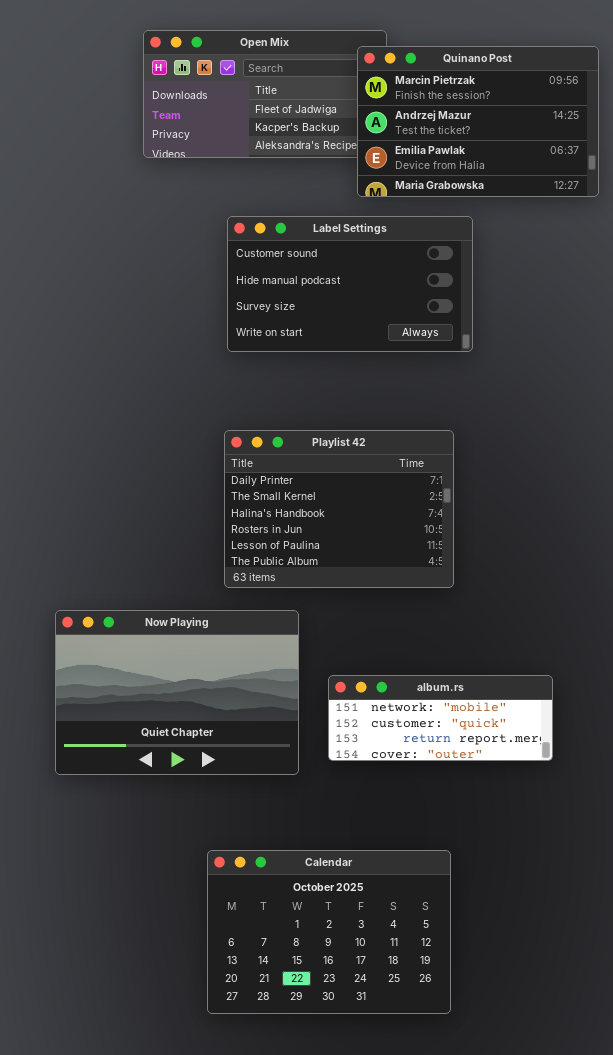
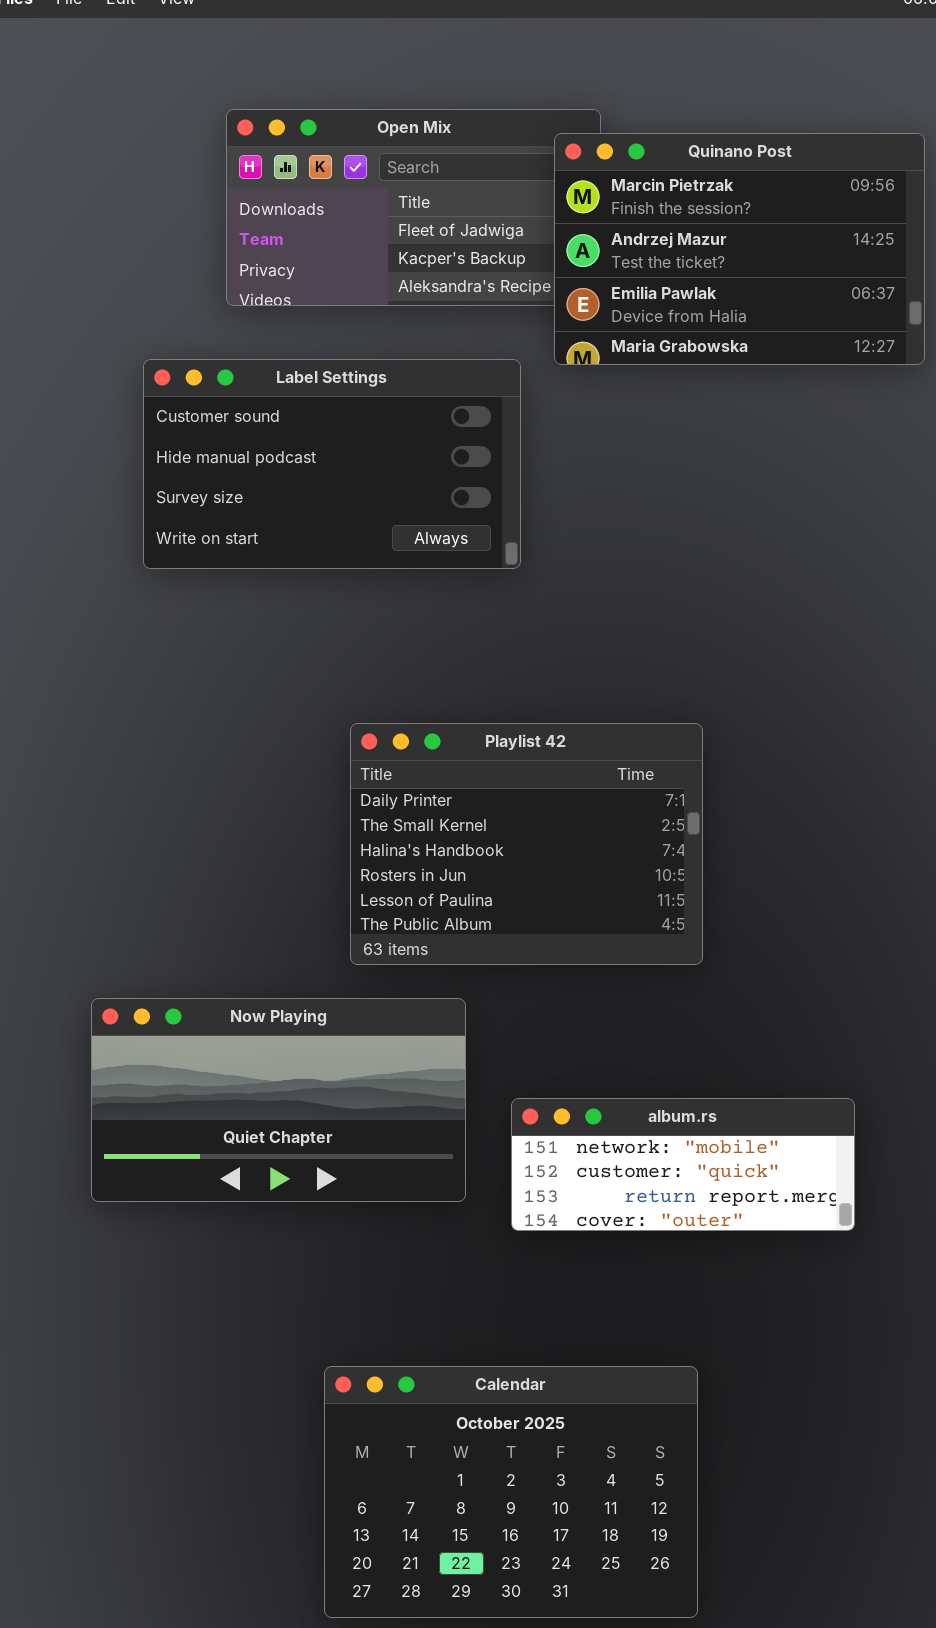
Label Settings: [227,216,473,352] -> [143,359,521,569], moved
Now Playing: [55,610,299,775] -> [91,998,466,1202], resized

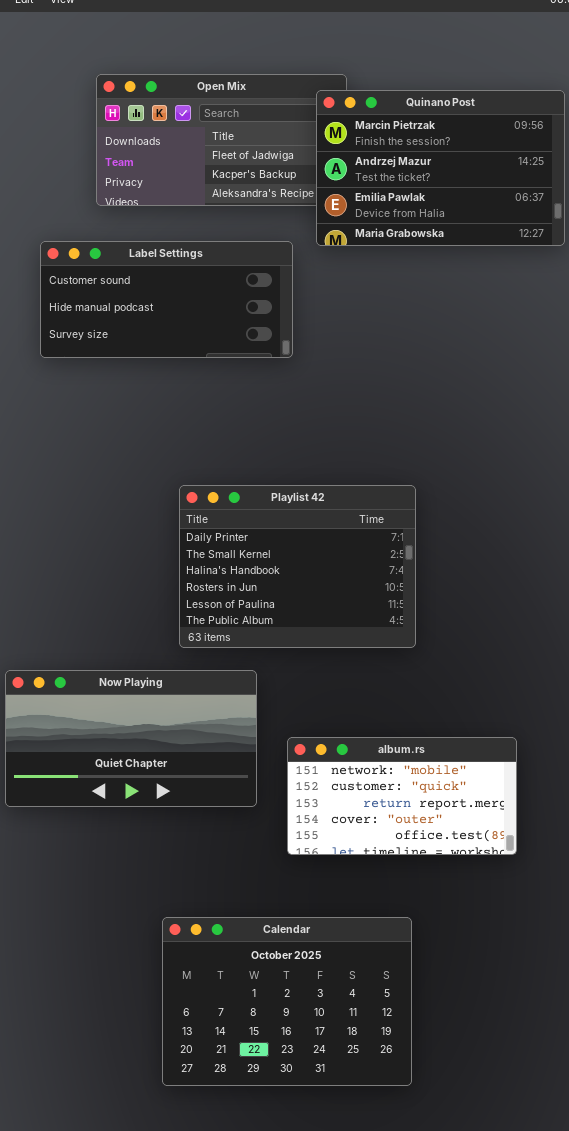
Label Settings: [143,359,521,569] -> [40,241,293,358], resized
album.rs: [511,1098,855,1231] -> [287,737,517,855], resized

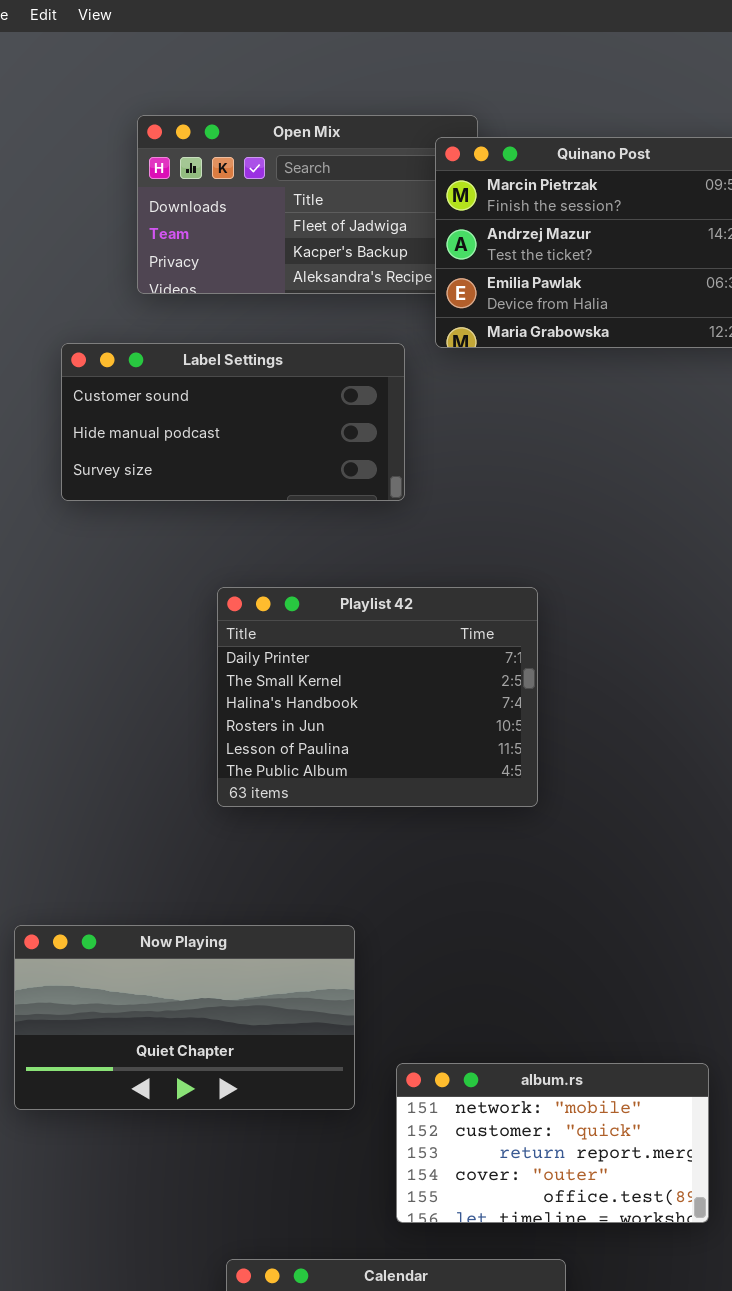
Playlist 42: [179,485,416,648] -> [217,587,538,807], moved
album.rs: [287,737,517,855] -> [396,1063,709,1223], moved

